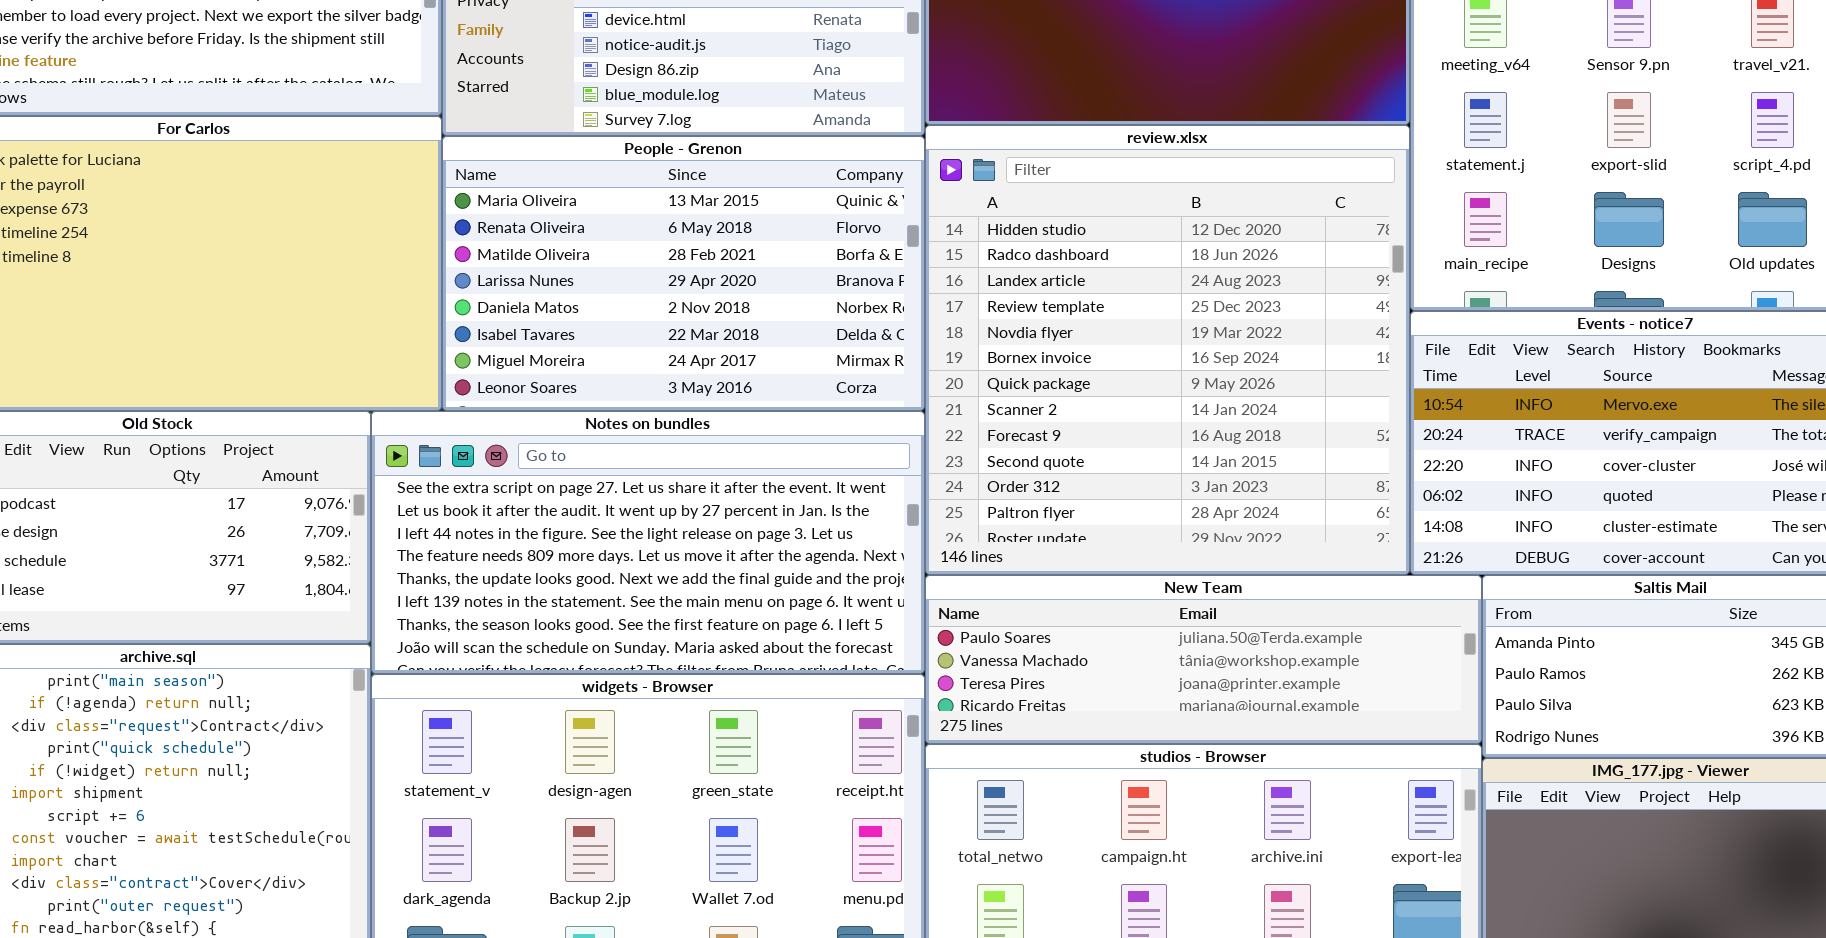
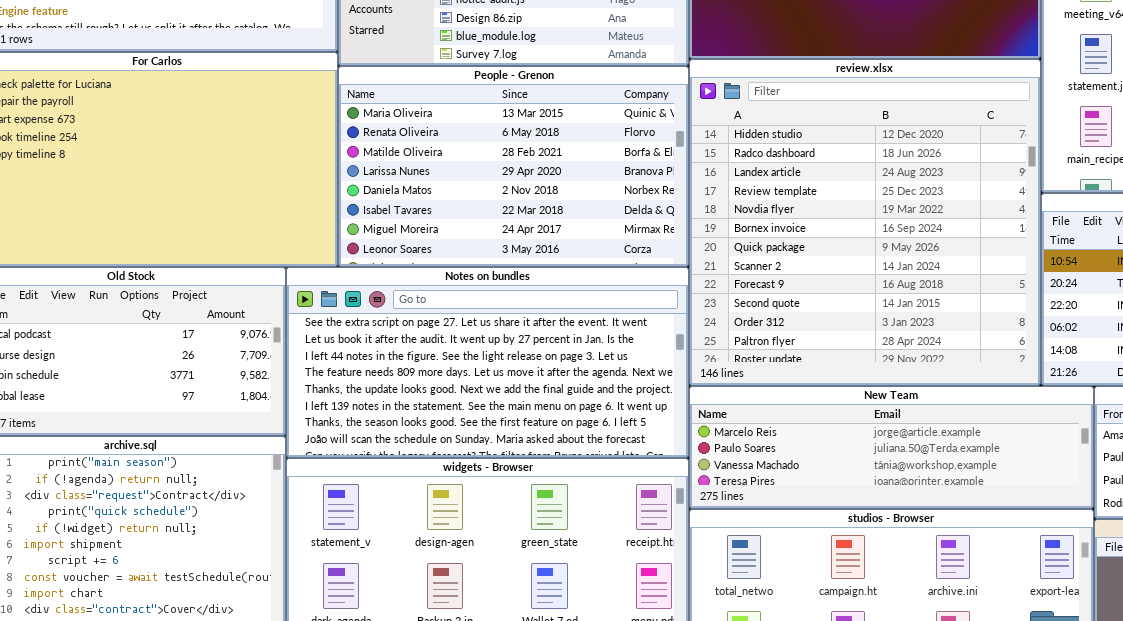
New Team: [925,575,1482,744] -> [689,386,1094,509], scrolled up 1 row

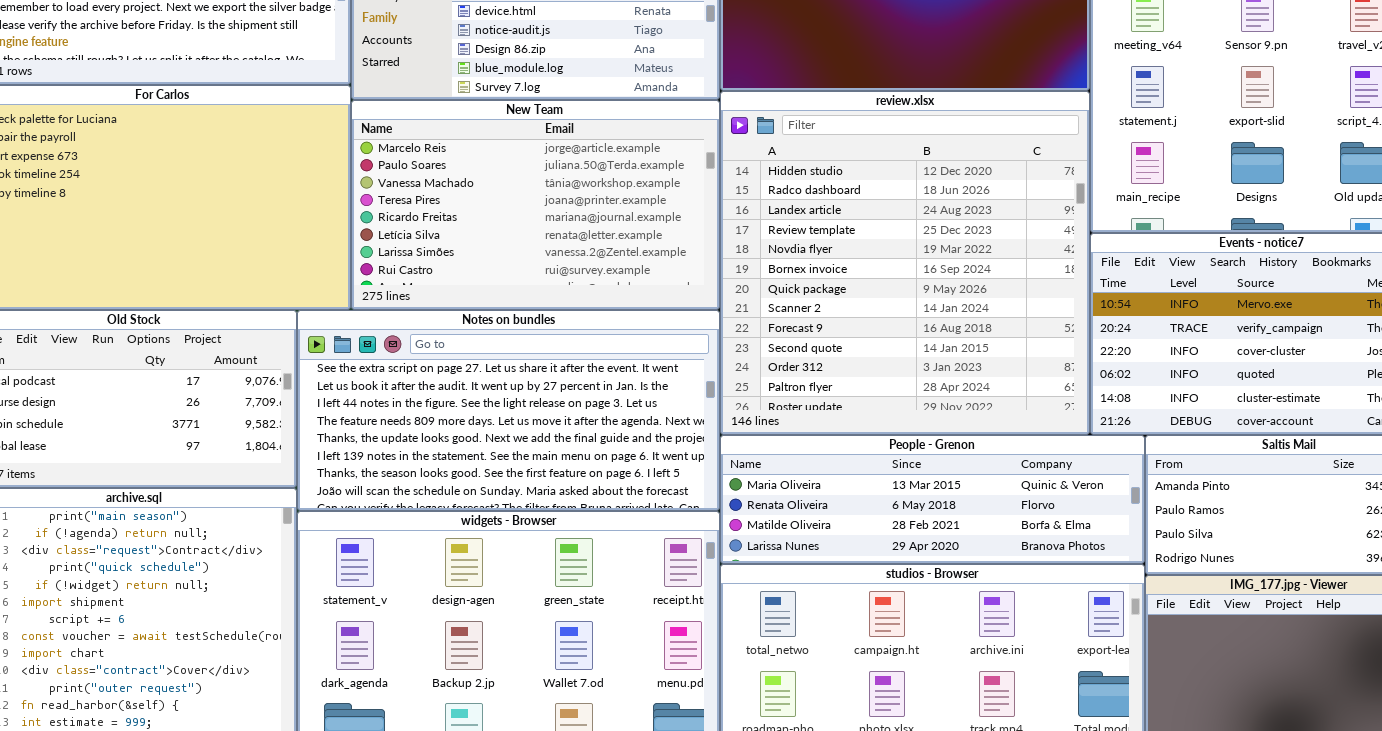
People - Grenon: [338,66,689,267] -> [720,435,1145,564], moved, resized
New Team: [689,386,1094,509] -> [351,100,720,310], moved, resized

